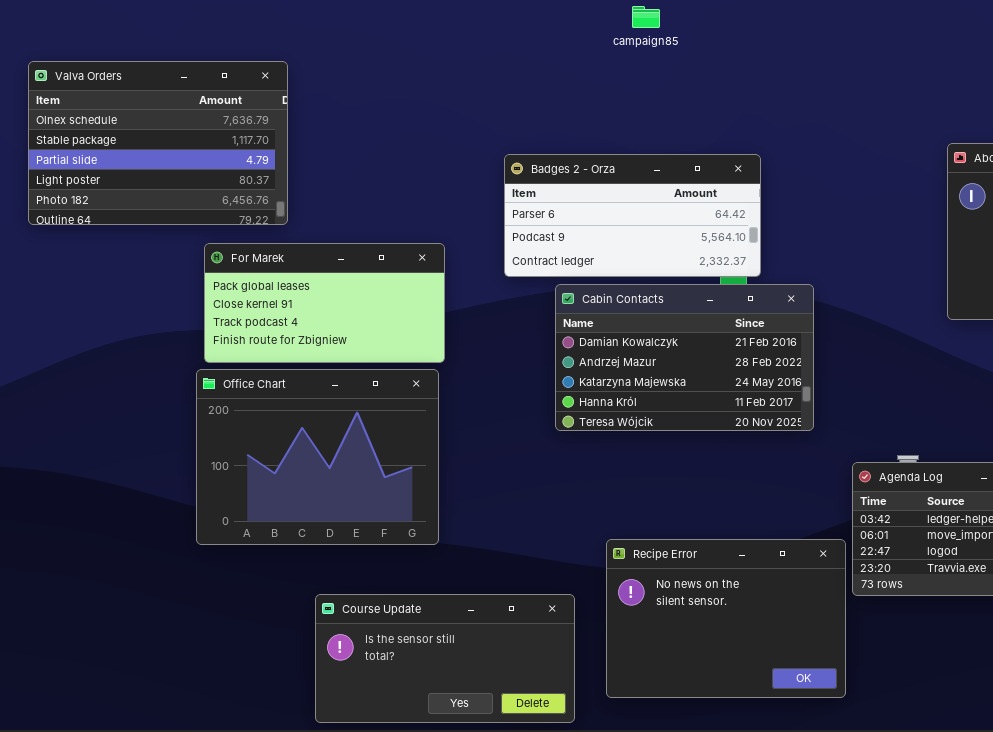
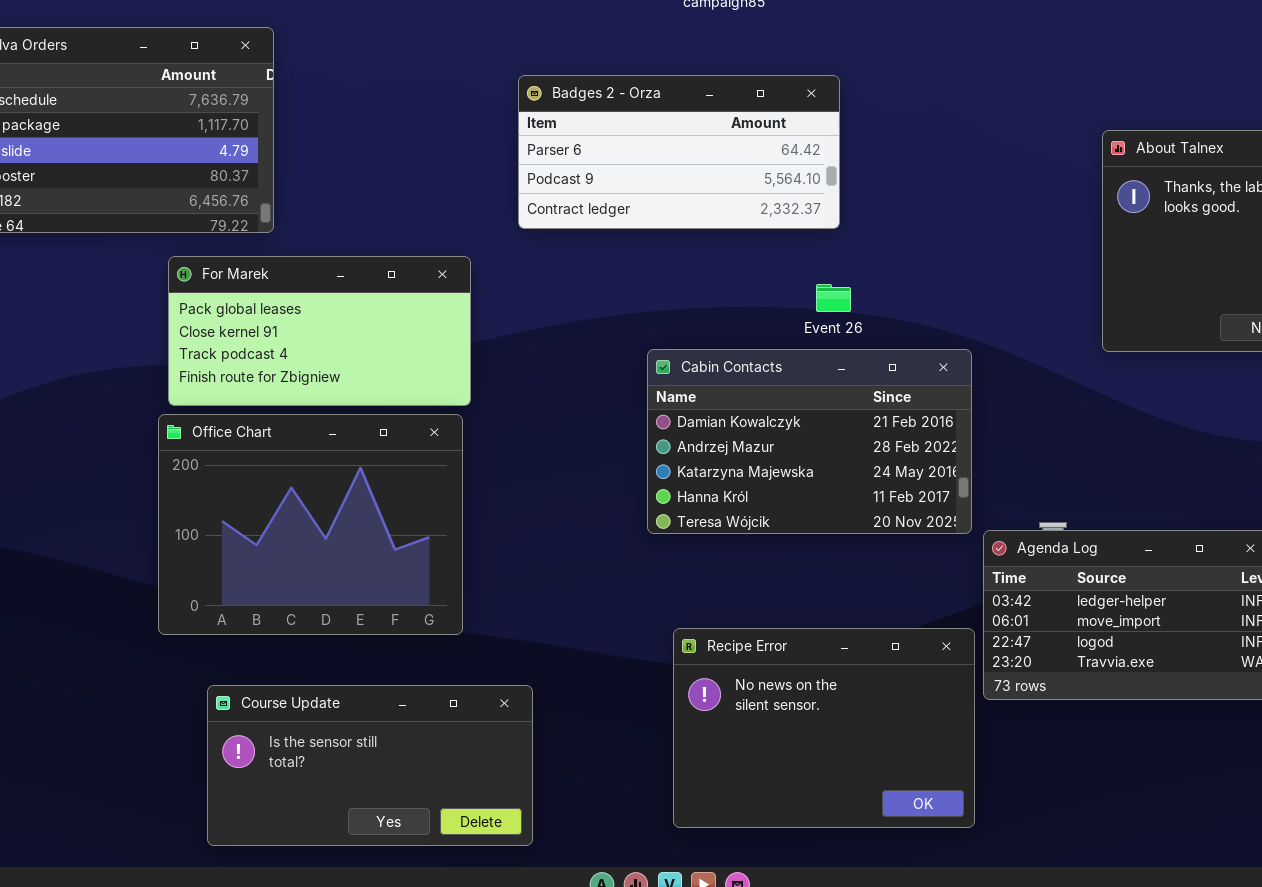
Badges 2 - Orza: [504,154,761,277] -> [518,75,840,229], moved
Cabin Contacts: [555,284,814,431] -> [647,349,972,534], moved
Course Update: [315,594,575,723] -> [207,685,533,846], moved

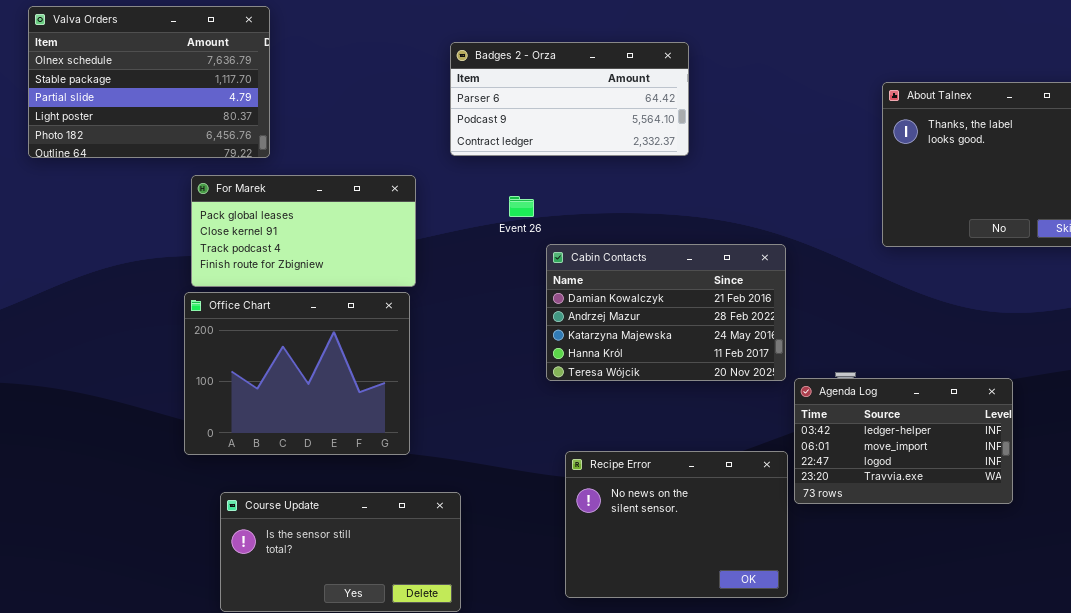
Event 26: [816,284,851,312] -> [509,196,534,217], moved

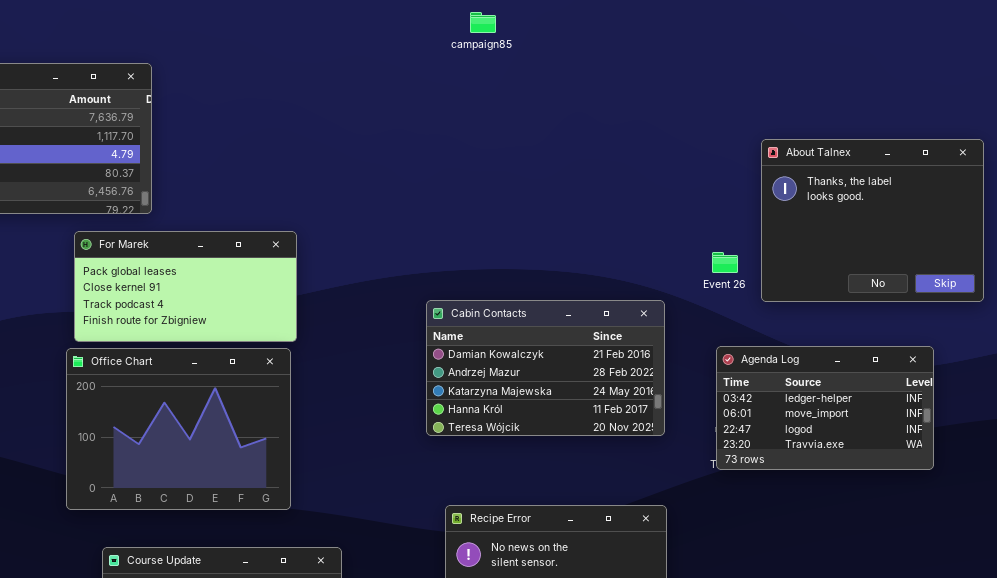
Badges 2 - Orza: [450,42,689,156] -> none, closed
Event 26: [509,196,534,217] -> [712,252,738,273], moved
Agenda Log: [794,378,1013,504] -> [716,346,934,470], moved

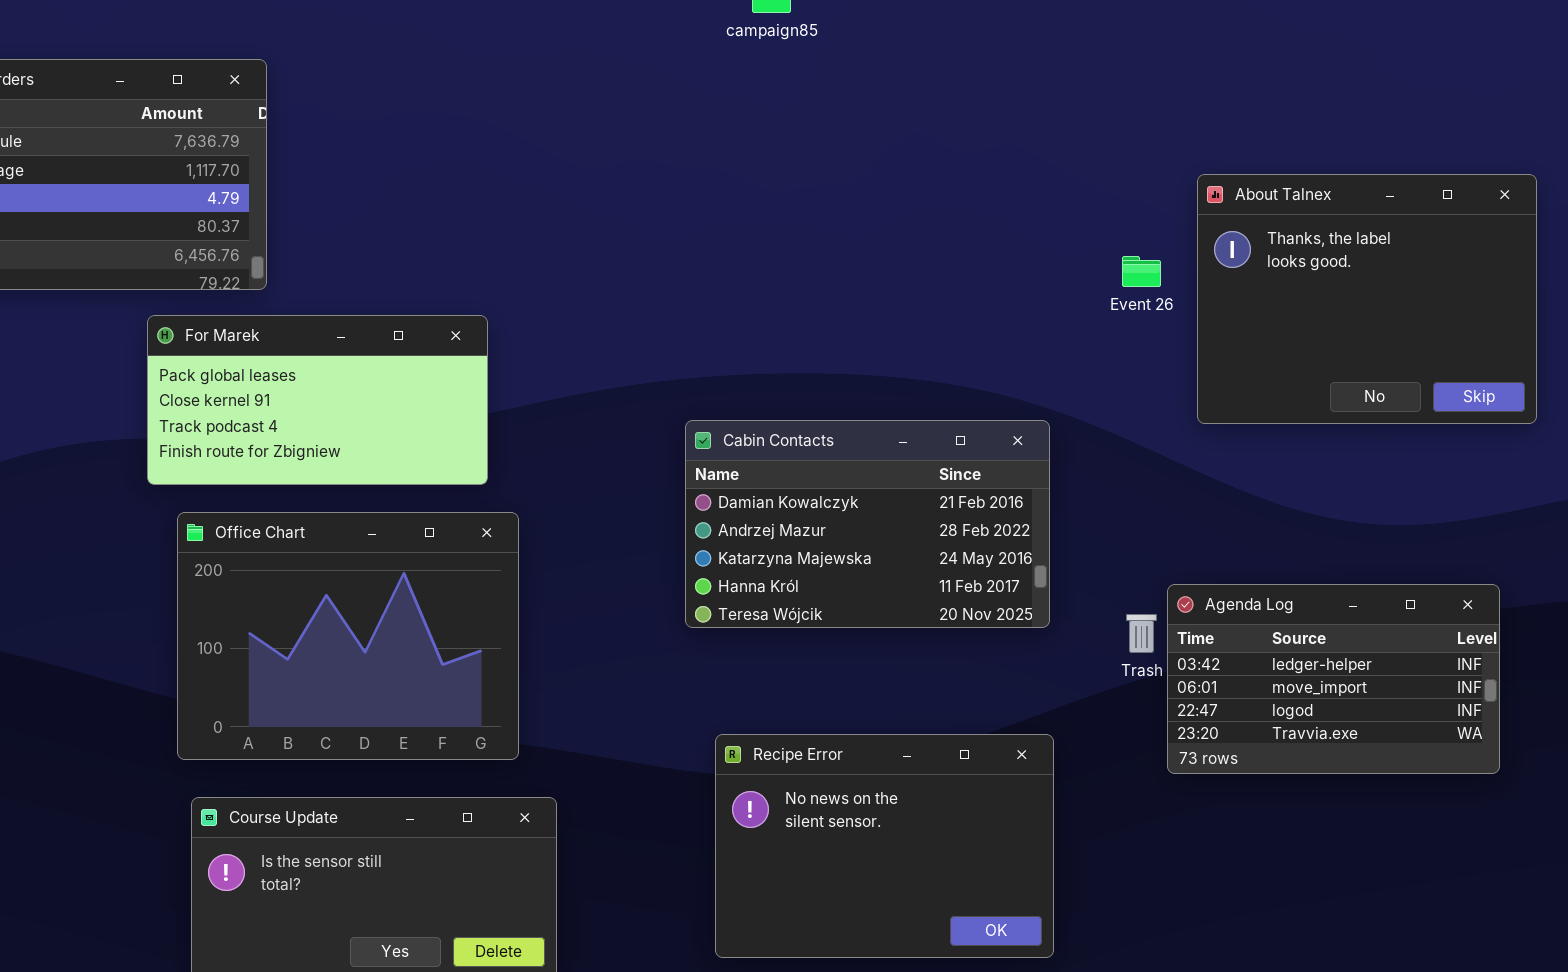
Event 26: [712,252,738,273] -> [1122,256,1161,287], moved
Agenda Log: [716,346,934,470] -> [1167,584,1500,774], moved
Office Chart: [66,348,291,510] -> [177,512,519,760], moved

